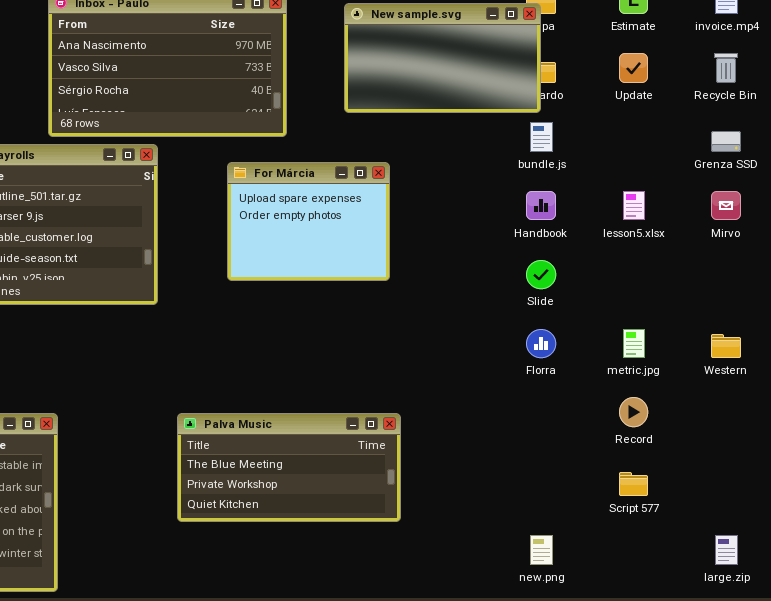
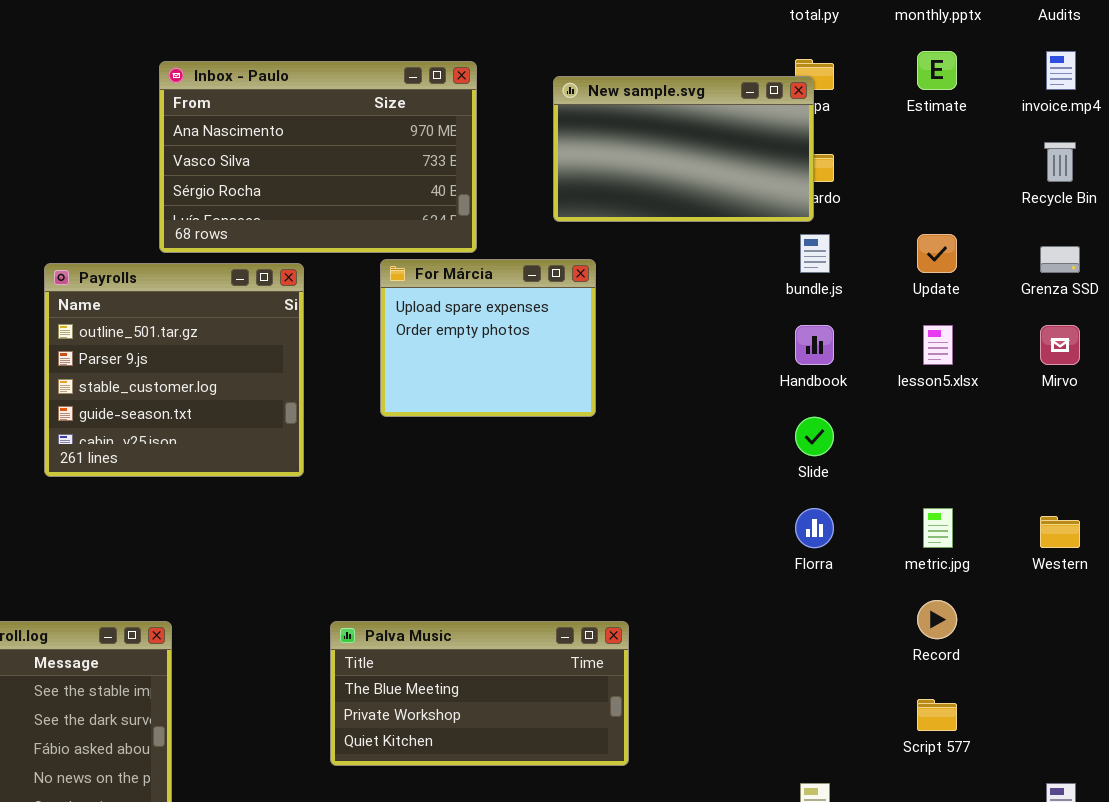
Update: [619,53,648,83] -> [917,234,957,273], moved
For Márcia: [227,162,390,281] -> [380,259,596,417], moved

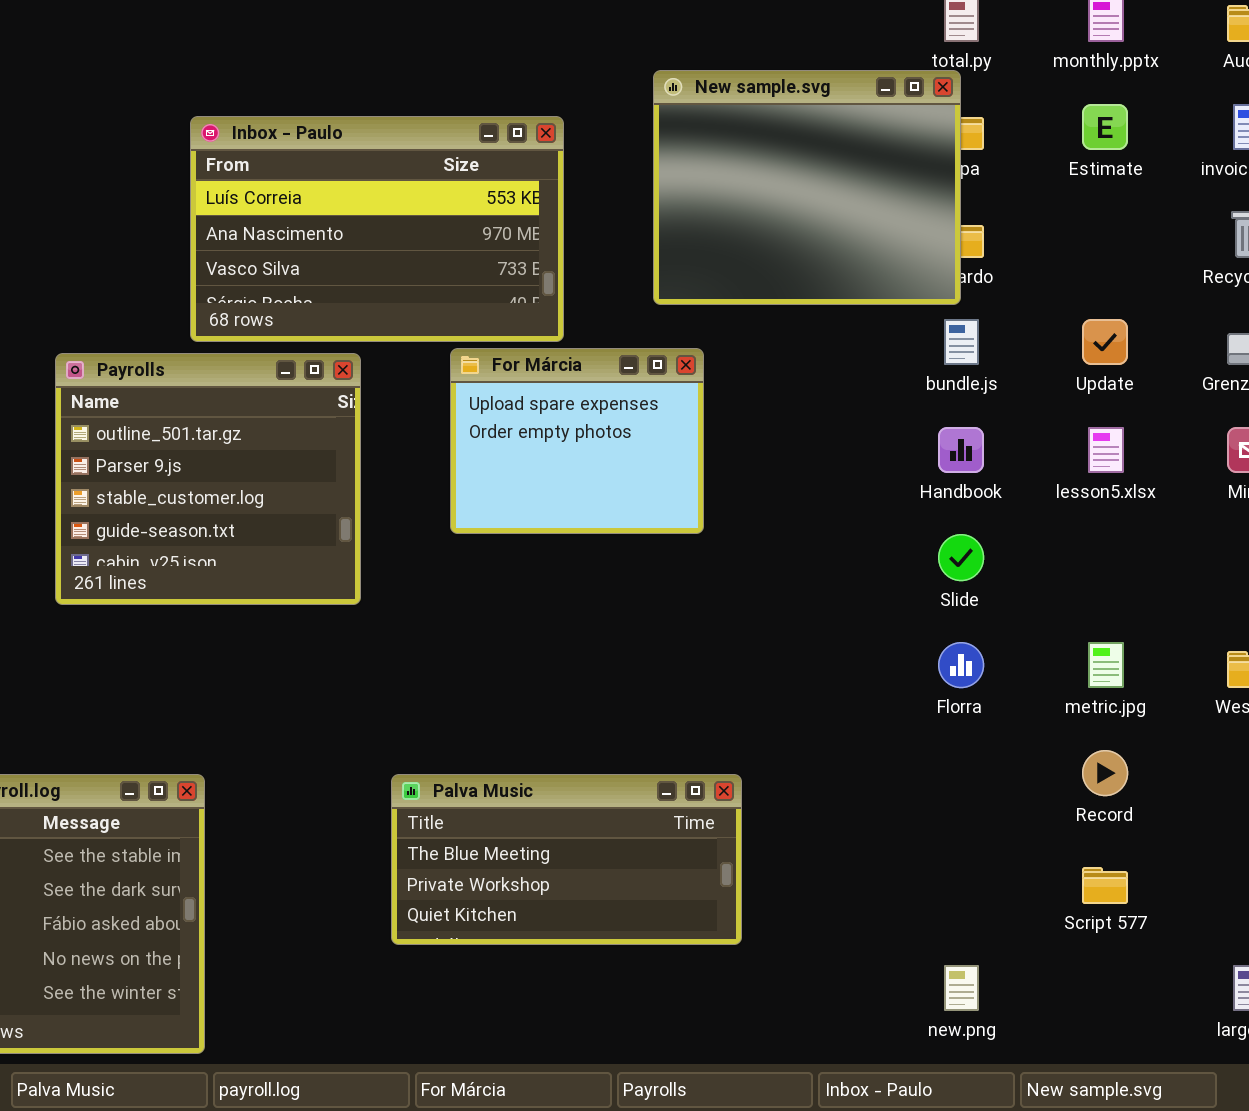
Inbox - Paulo: [159,61,477,253] -> [190,116,564,342], scrolled up 1 row
New sample.svg: [553,76,814,222] -> [653,70,961,305], resized

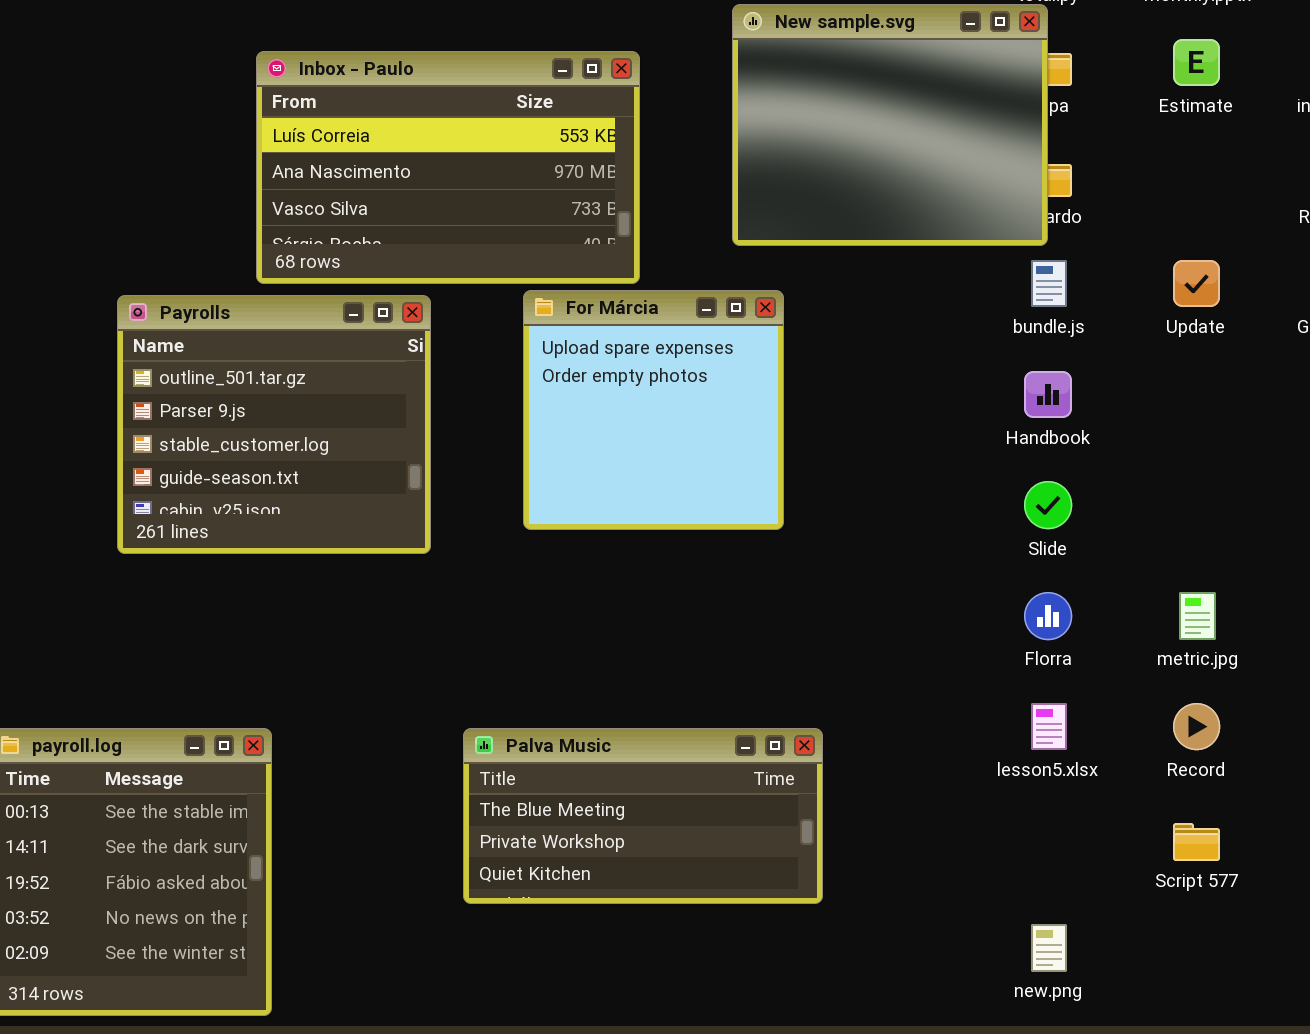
For Márcia: [450,348,704,534] -> [523,290,784,530], resized
lesson5.xlsx: [1088,427,1124,473] -> [1031,703,1067,750], moved

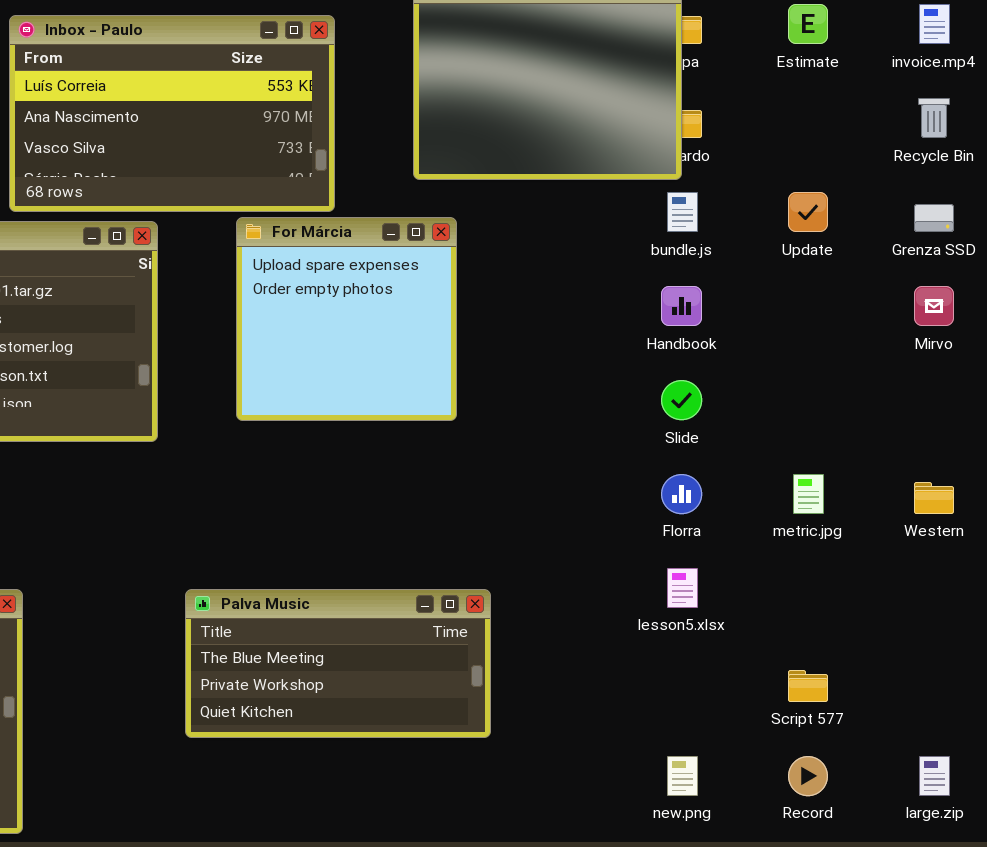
Record: [1173,703,1220,750] -> [788,756,828,796], moved

